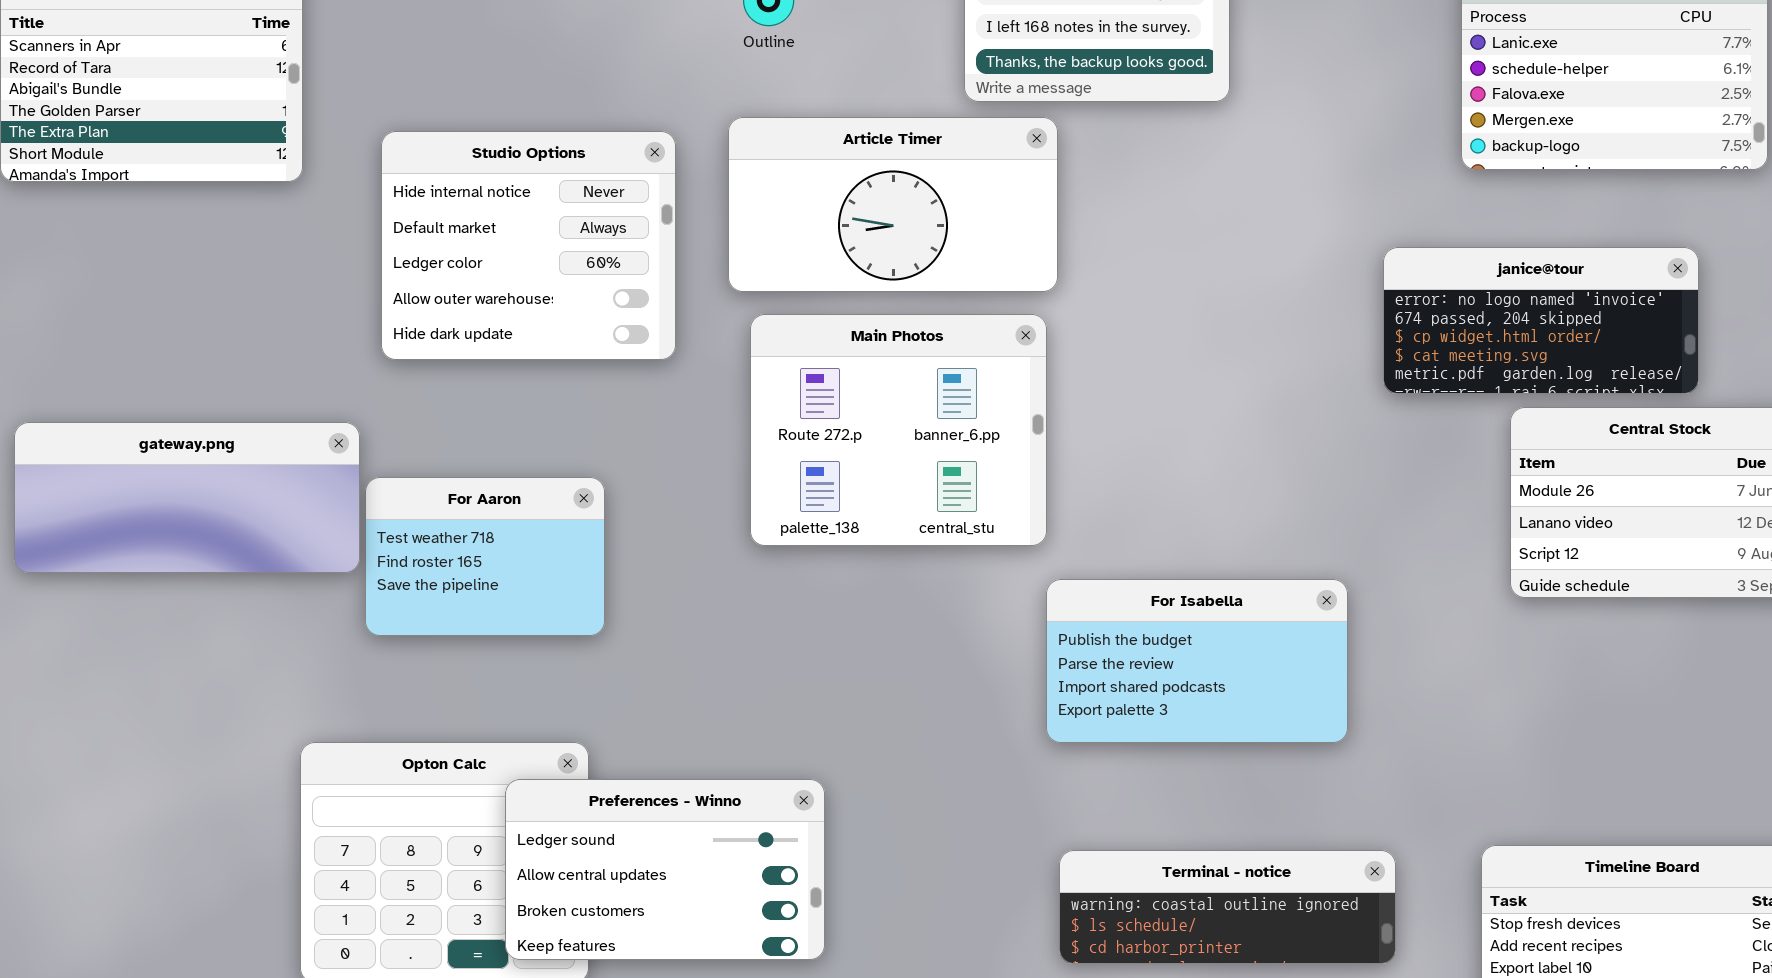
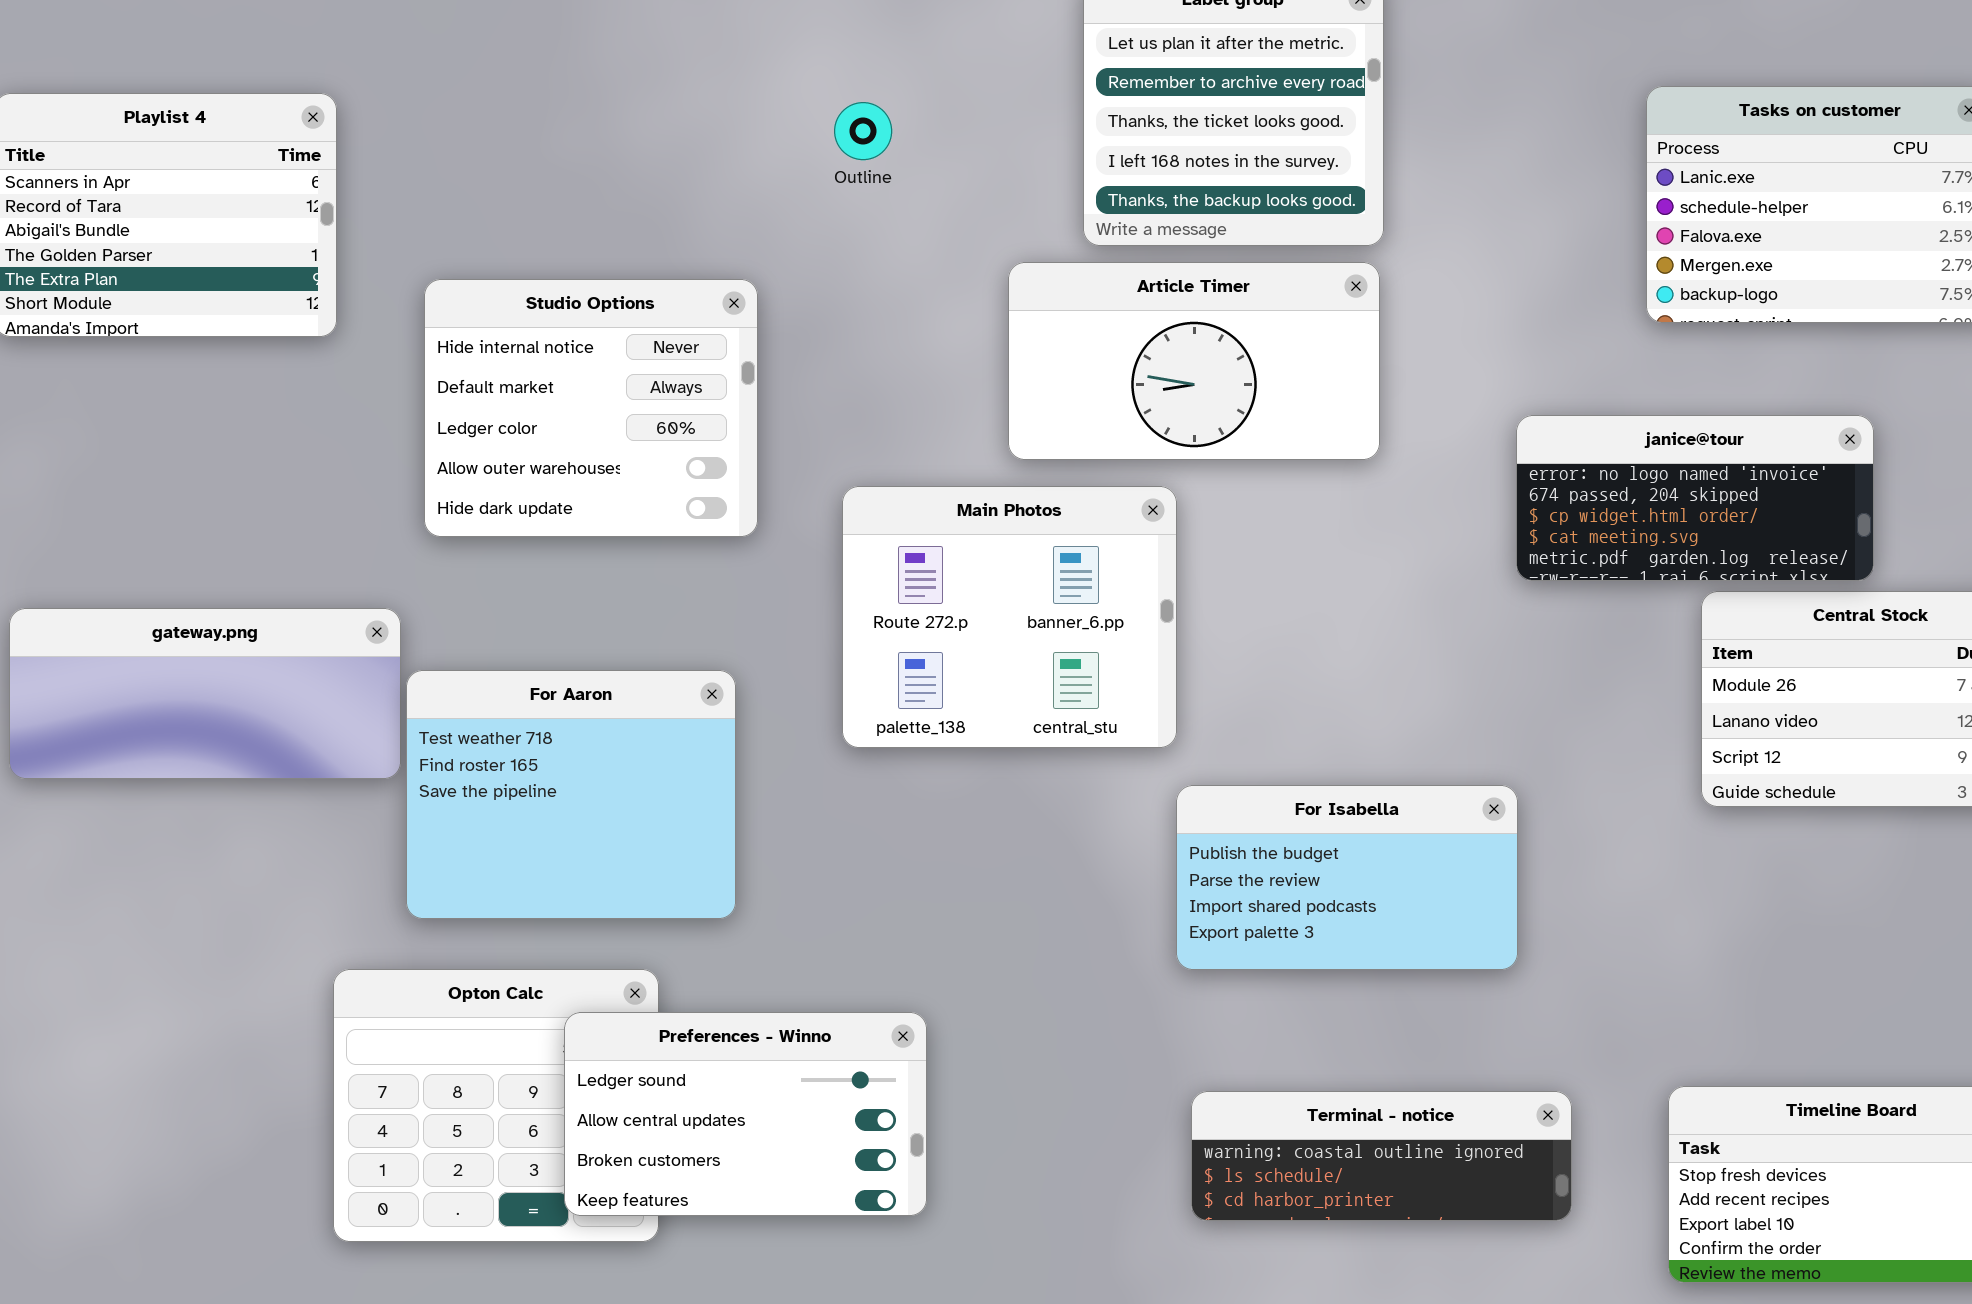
Article Timer: [728,117,1058,292] -> [1008,262,1380,460], moved
janice@tour: [1383,247,1699,394] -> [1516,415,1874,581], moved
For Aaron: [365,477,605,636] -> [406,670,736,919], resized

